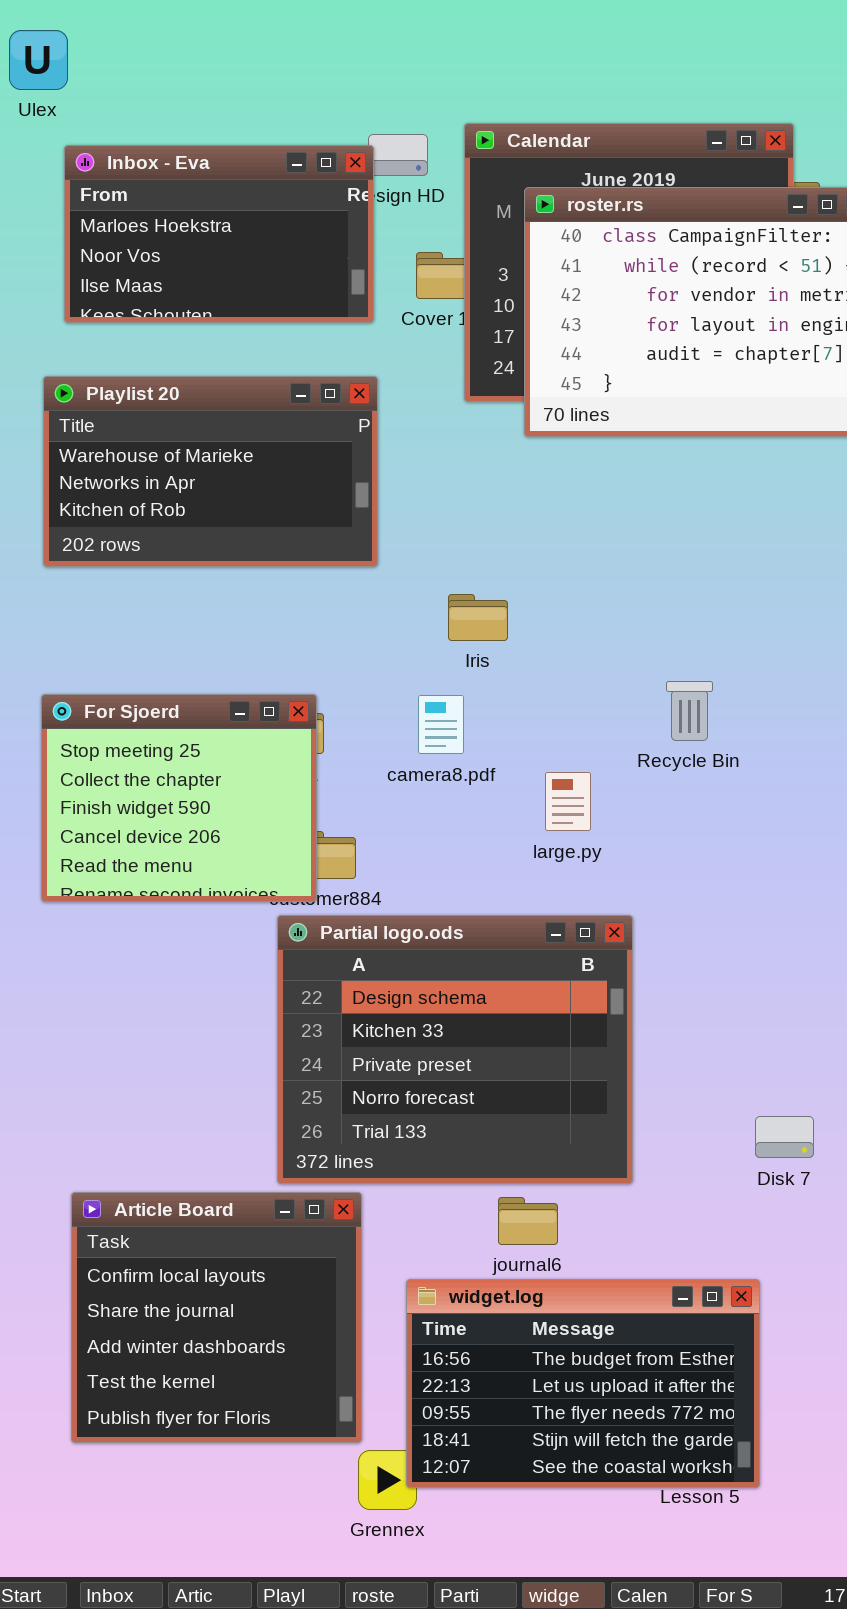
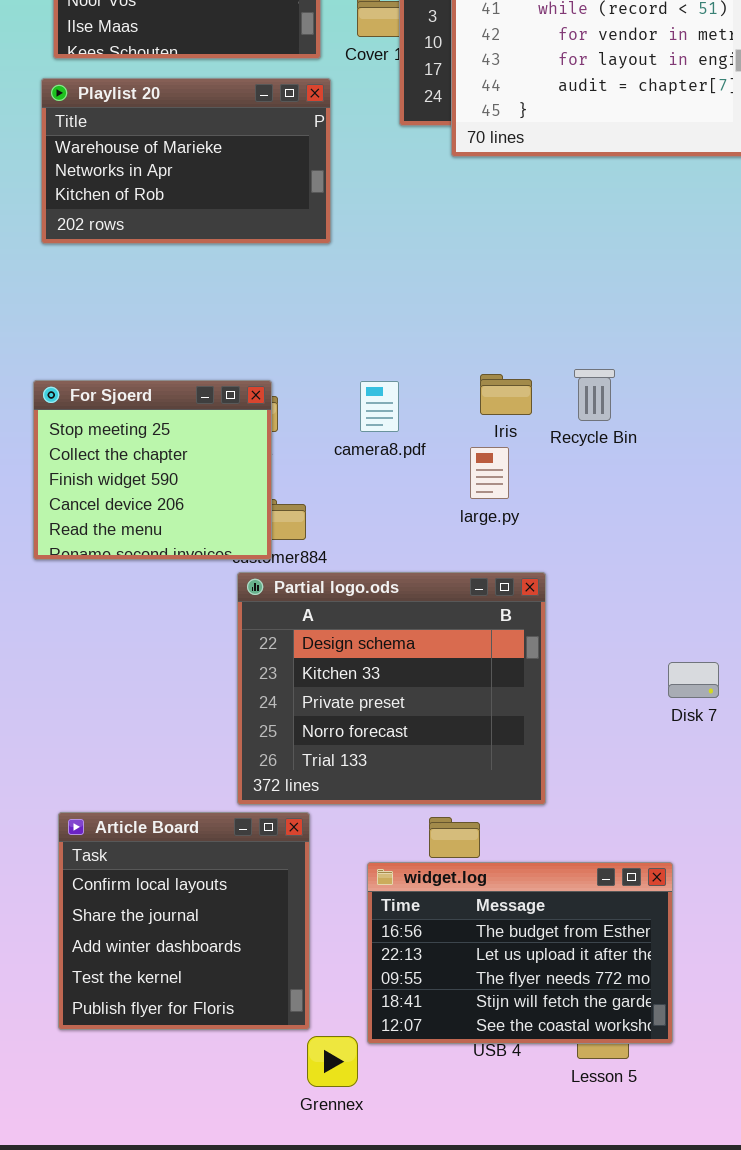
Playlist 20: [43,376,378,567] -> [41,78,331,244], moved
Iris: [448,594,508,641] -> [480,374,532,415], moved
Disk 7: [755,1116,814,1158] -> [668,662,719,698], moved
widget.log: [406,1279,760,1488] -> [367,862,673,1044], moved

